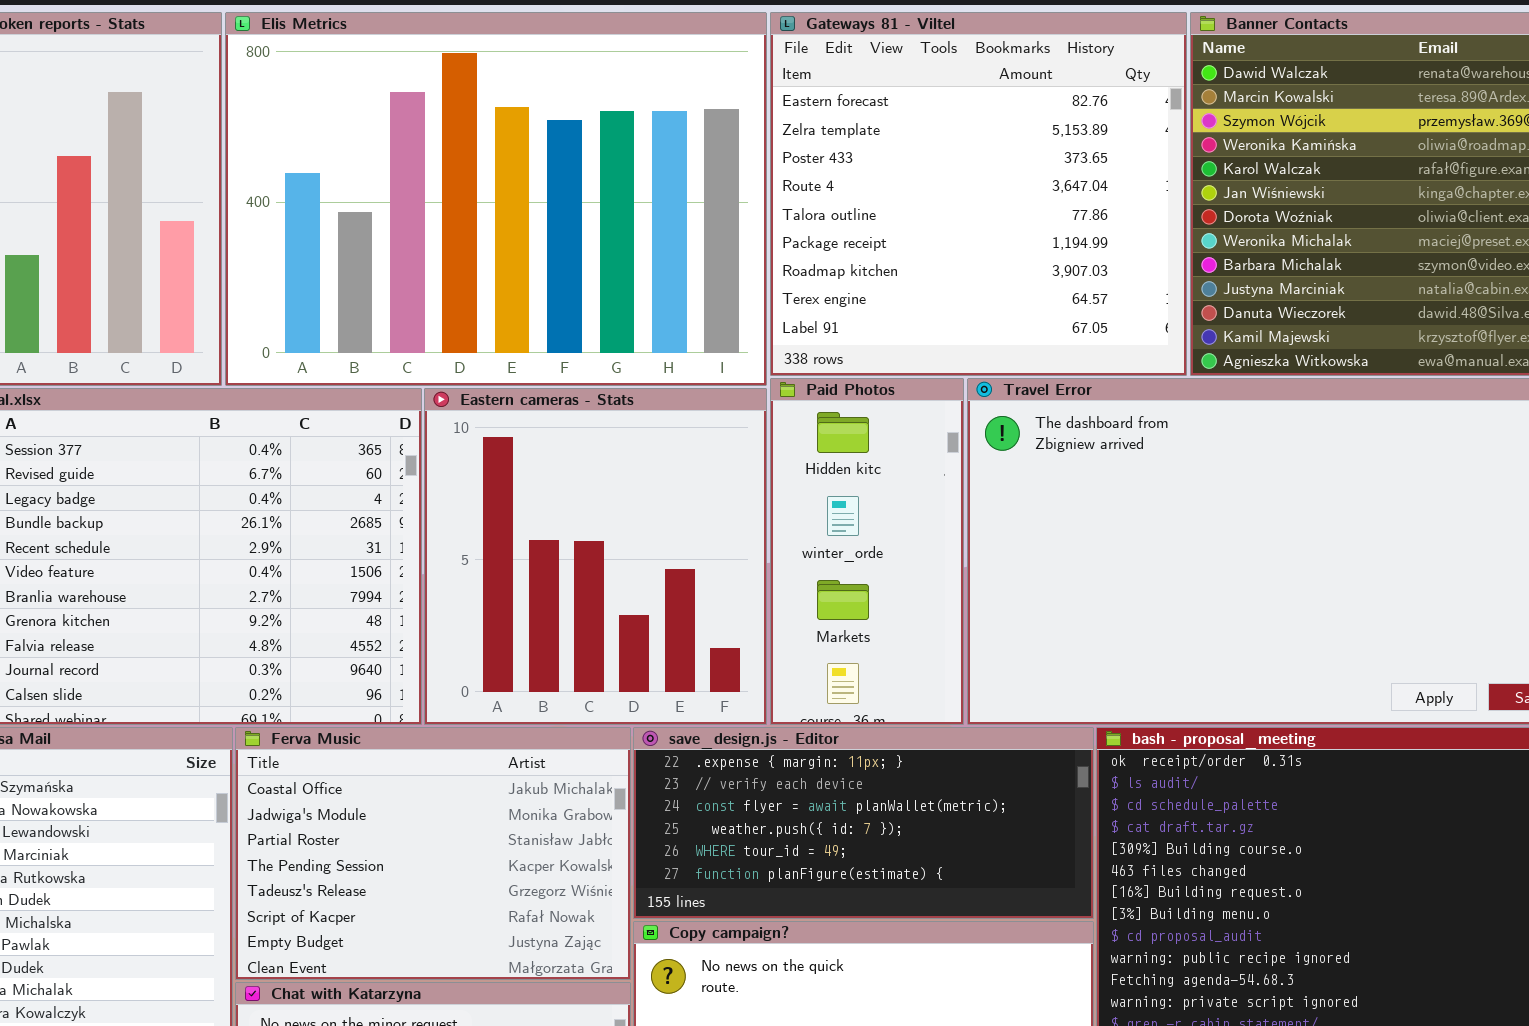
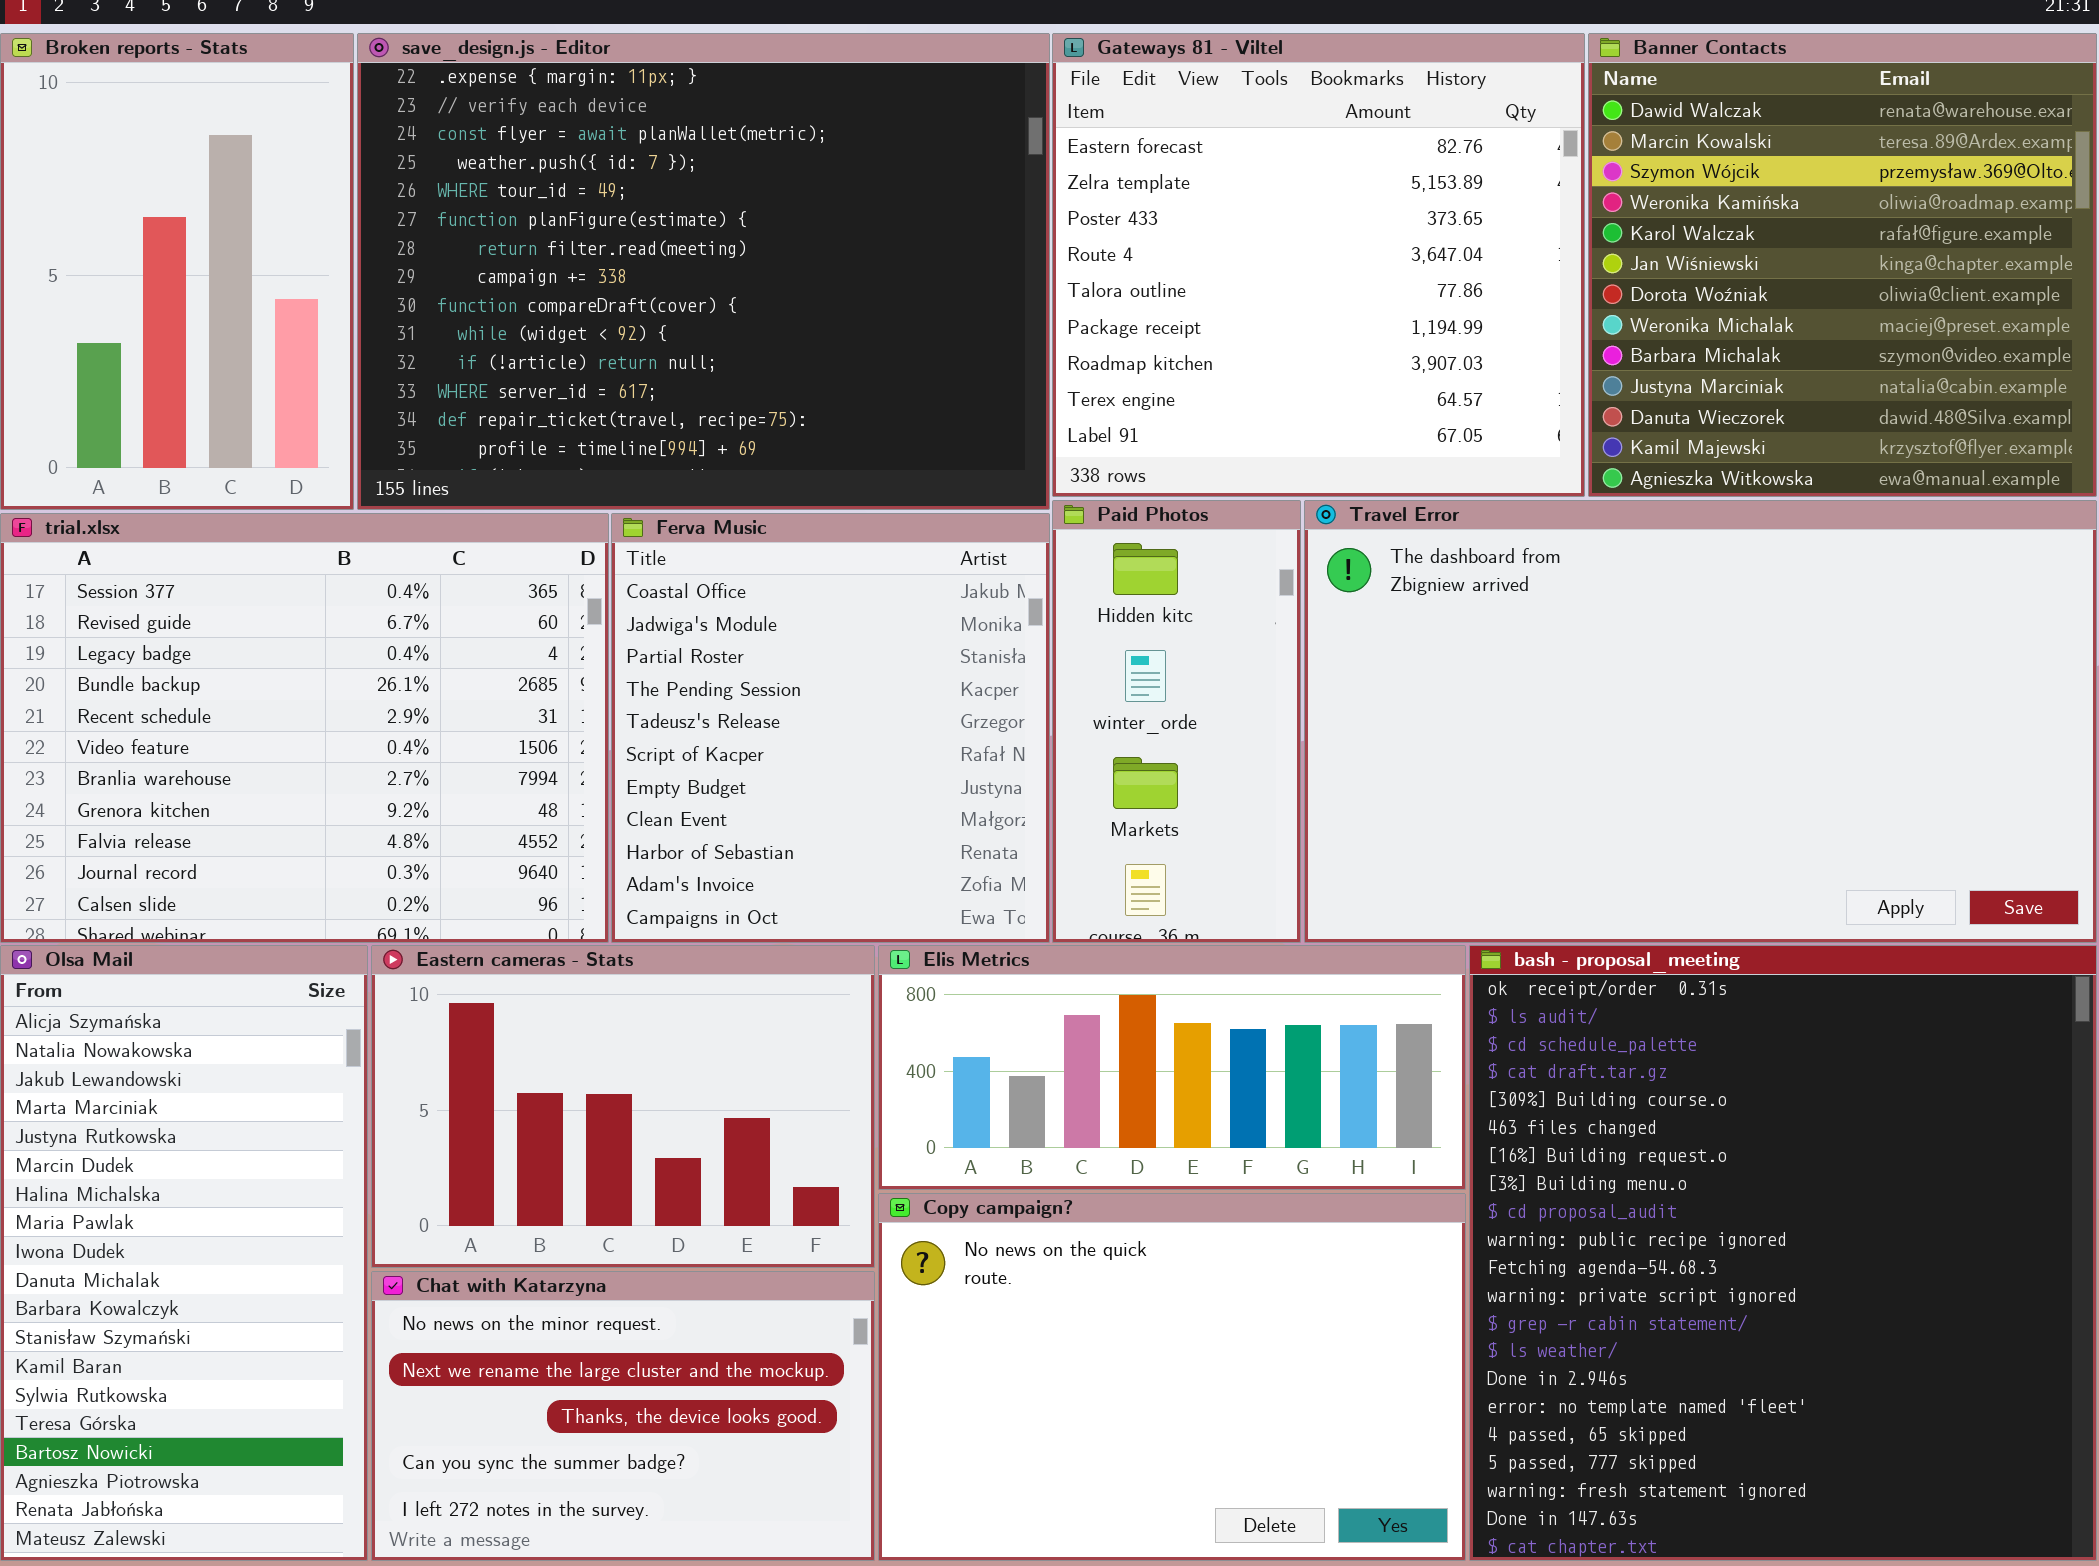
Elis Metrics: [225,12,767,386] -> [878,945,1466,1190], moved, resized
Eastern cameras - Stats: [424,388,767,725] -> [371,945,875,1268], moved, resized
Ferva Music: [235,727,631,980] -> [611,513,1050,943], moved, resized
save_design.js - Editor: [633,727,1094,919] -> [357,33,1050,510], moved, resized

